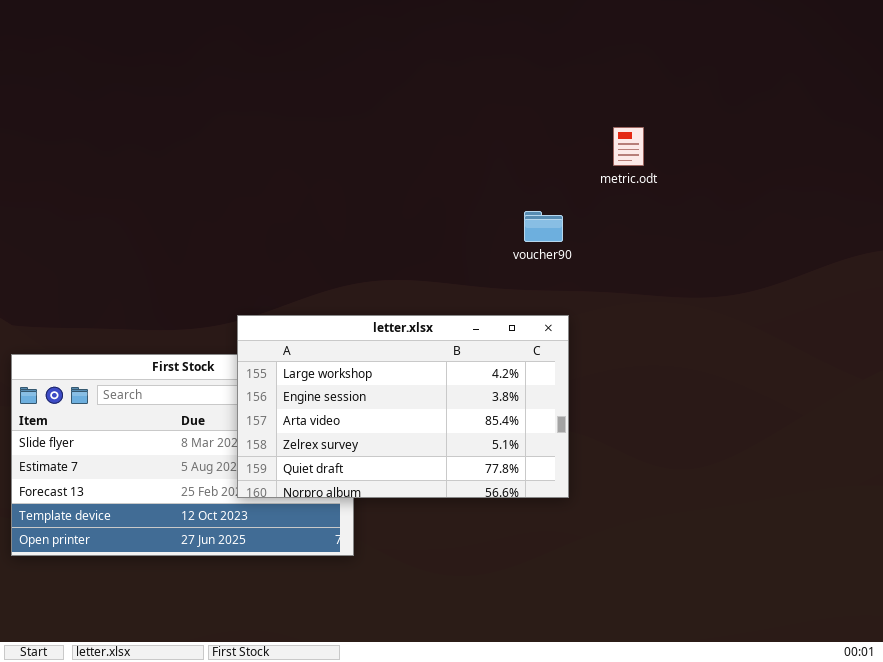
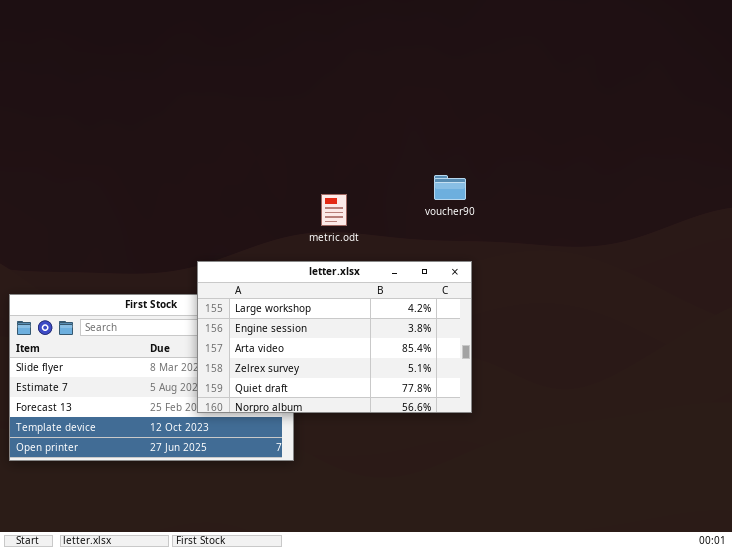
metric.odt: [613,127,644,166] -> [321,194,347,226], moved

